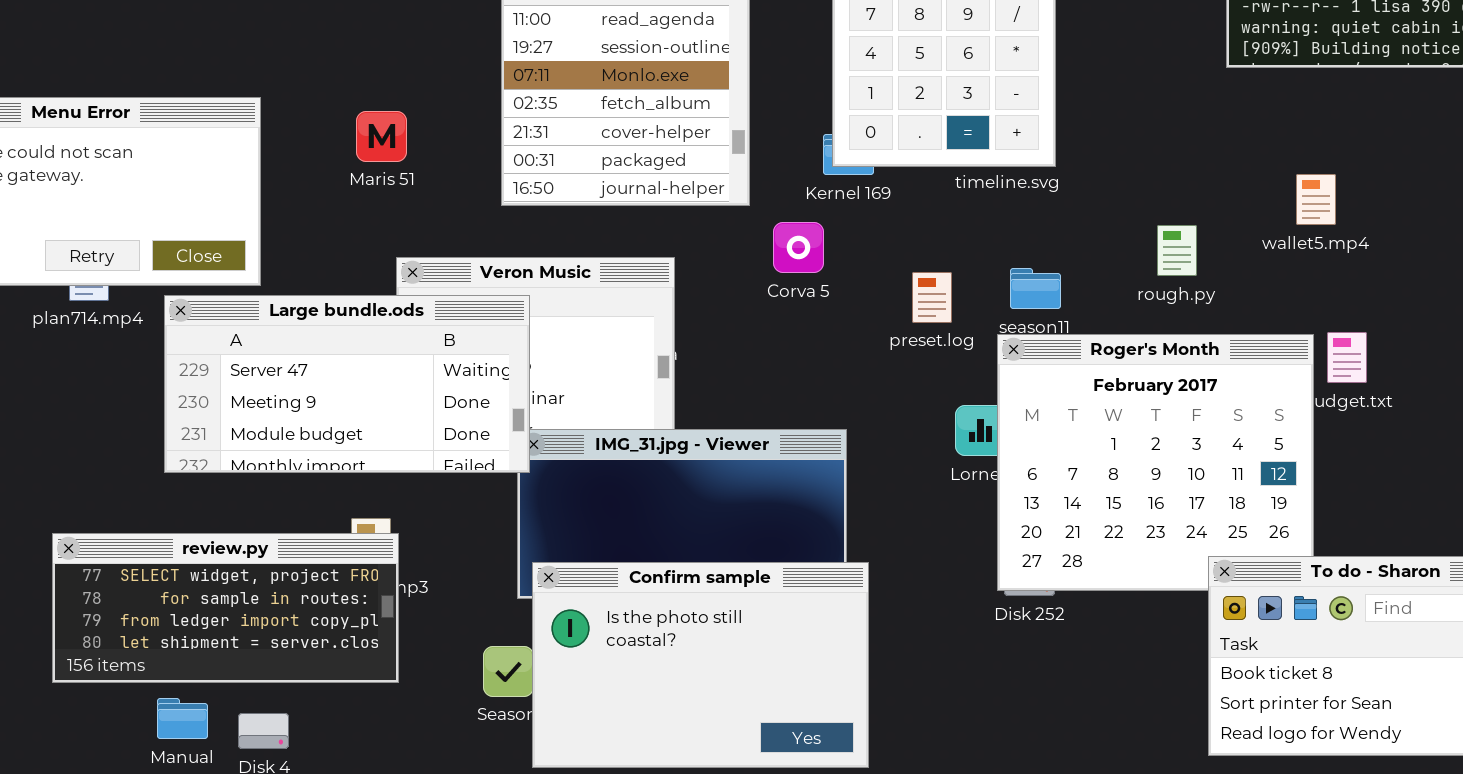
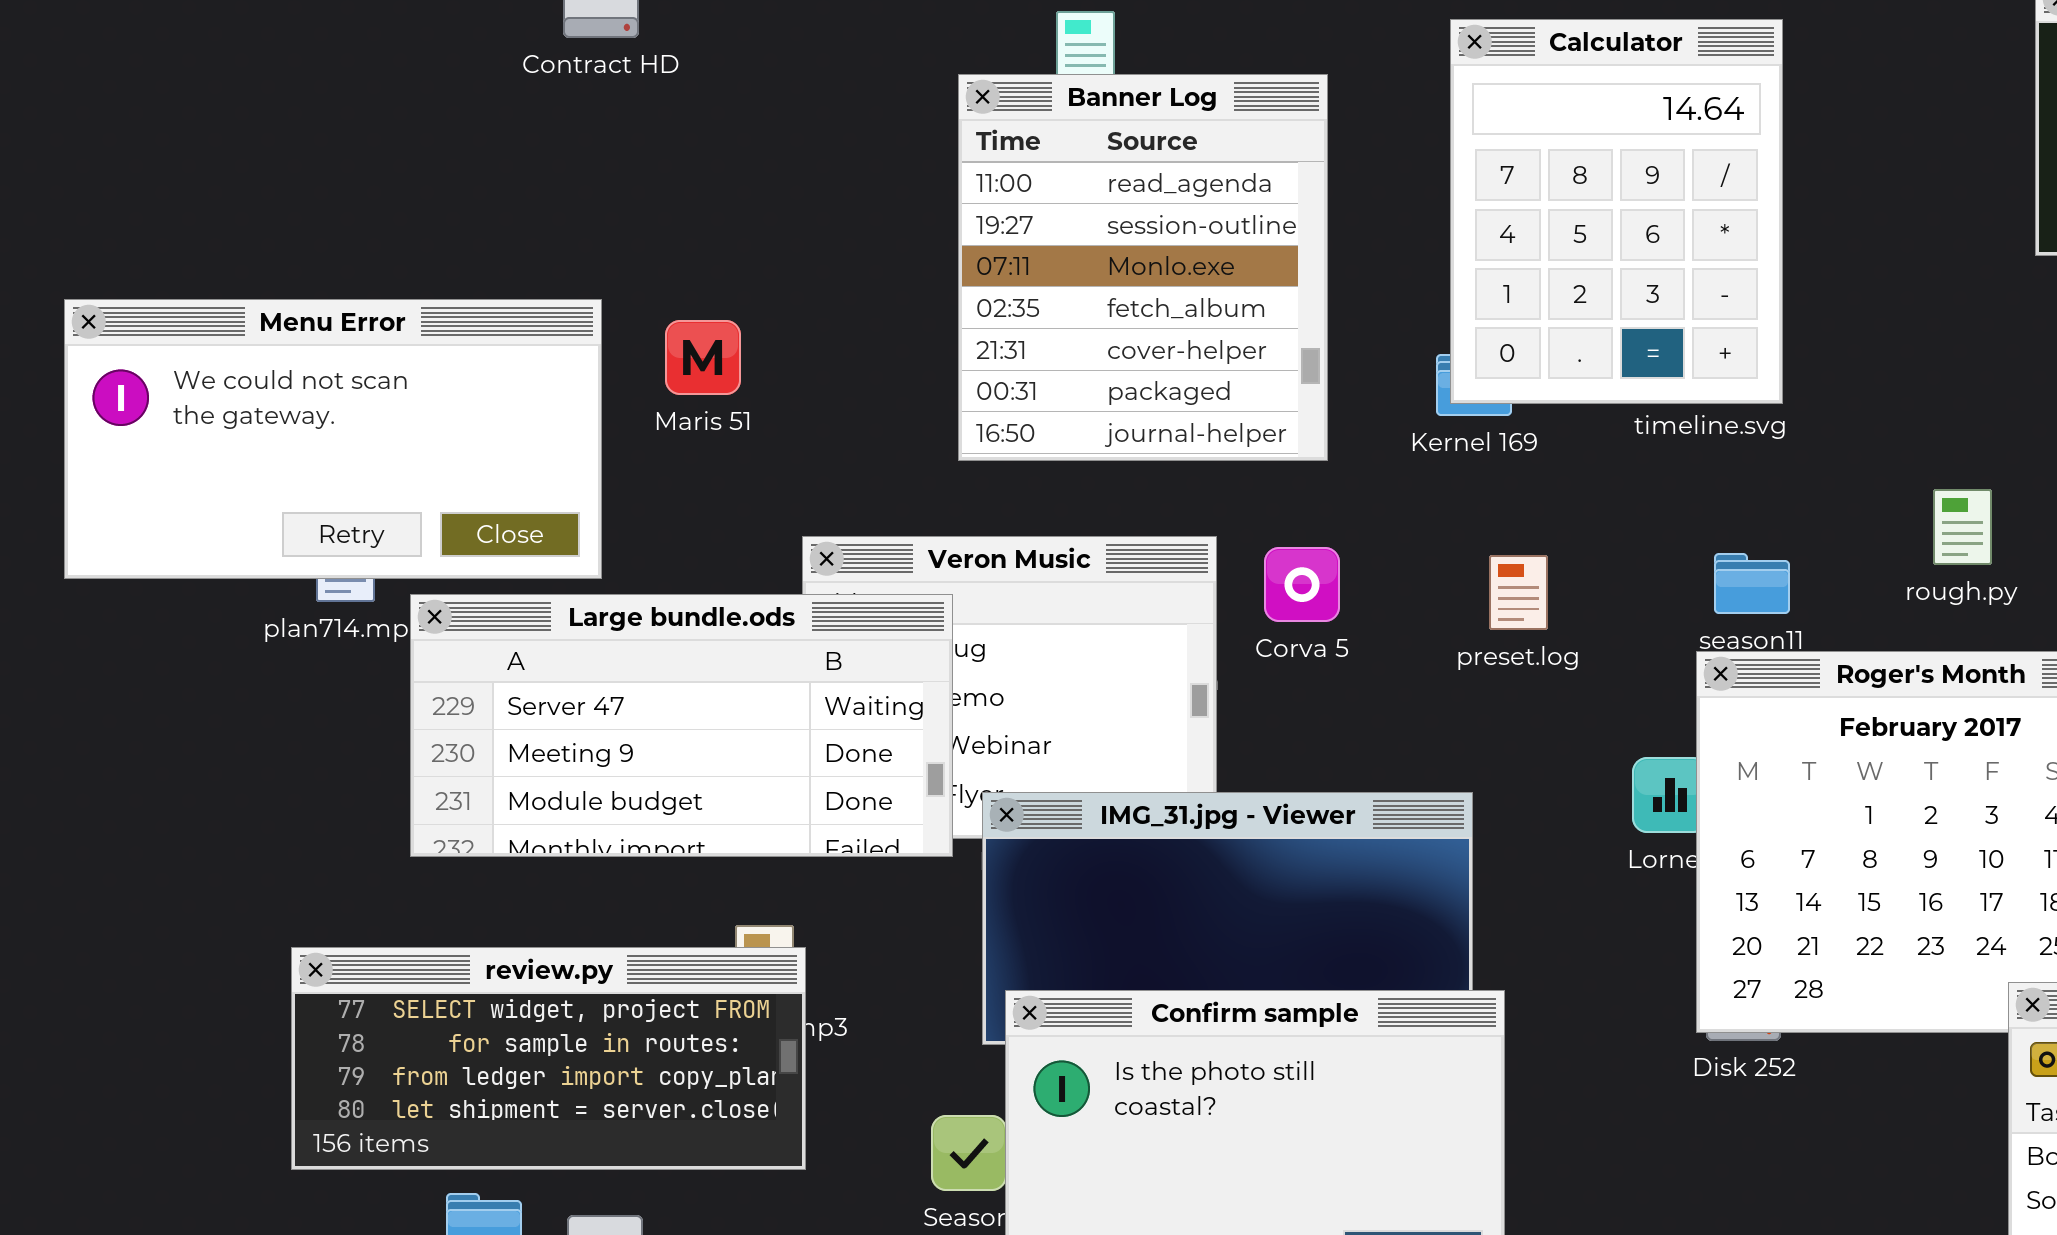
Maris 51: [356,111,407,162] -> [665,320,741,395], moved
Corva 5: [773,222,824,273] -> [1264,547,1340,622], moved
preset.log: [912,272,952,323] -> [1489,555,1548,630], moved
Large bundle.ods: [164,295,530,473] -> [410,594,953,857], moved

